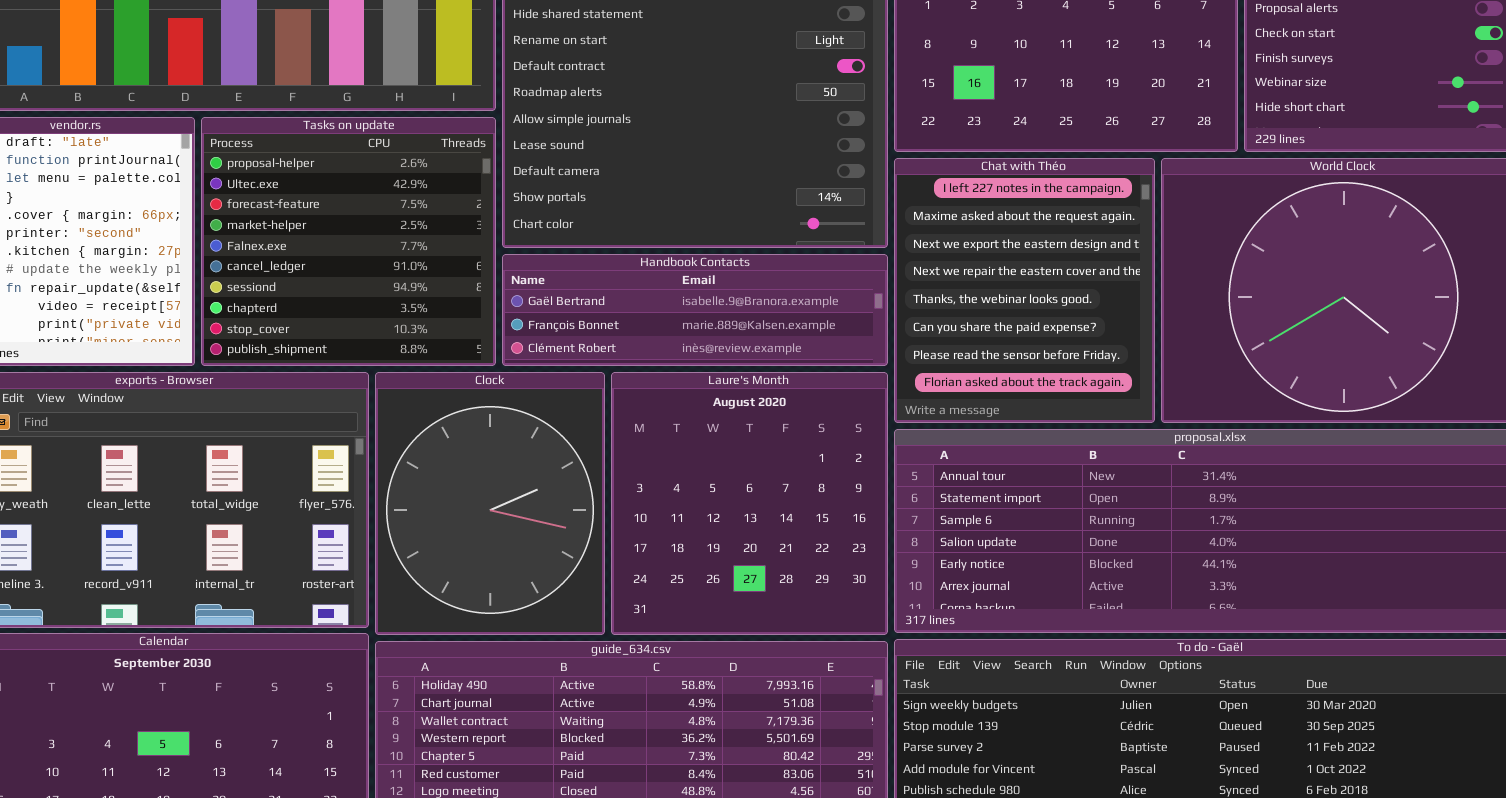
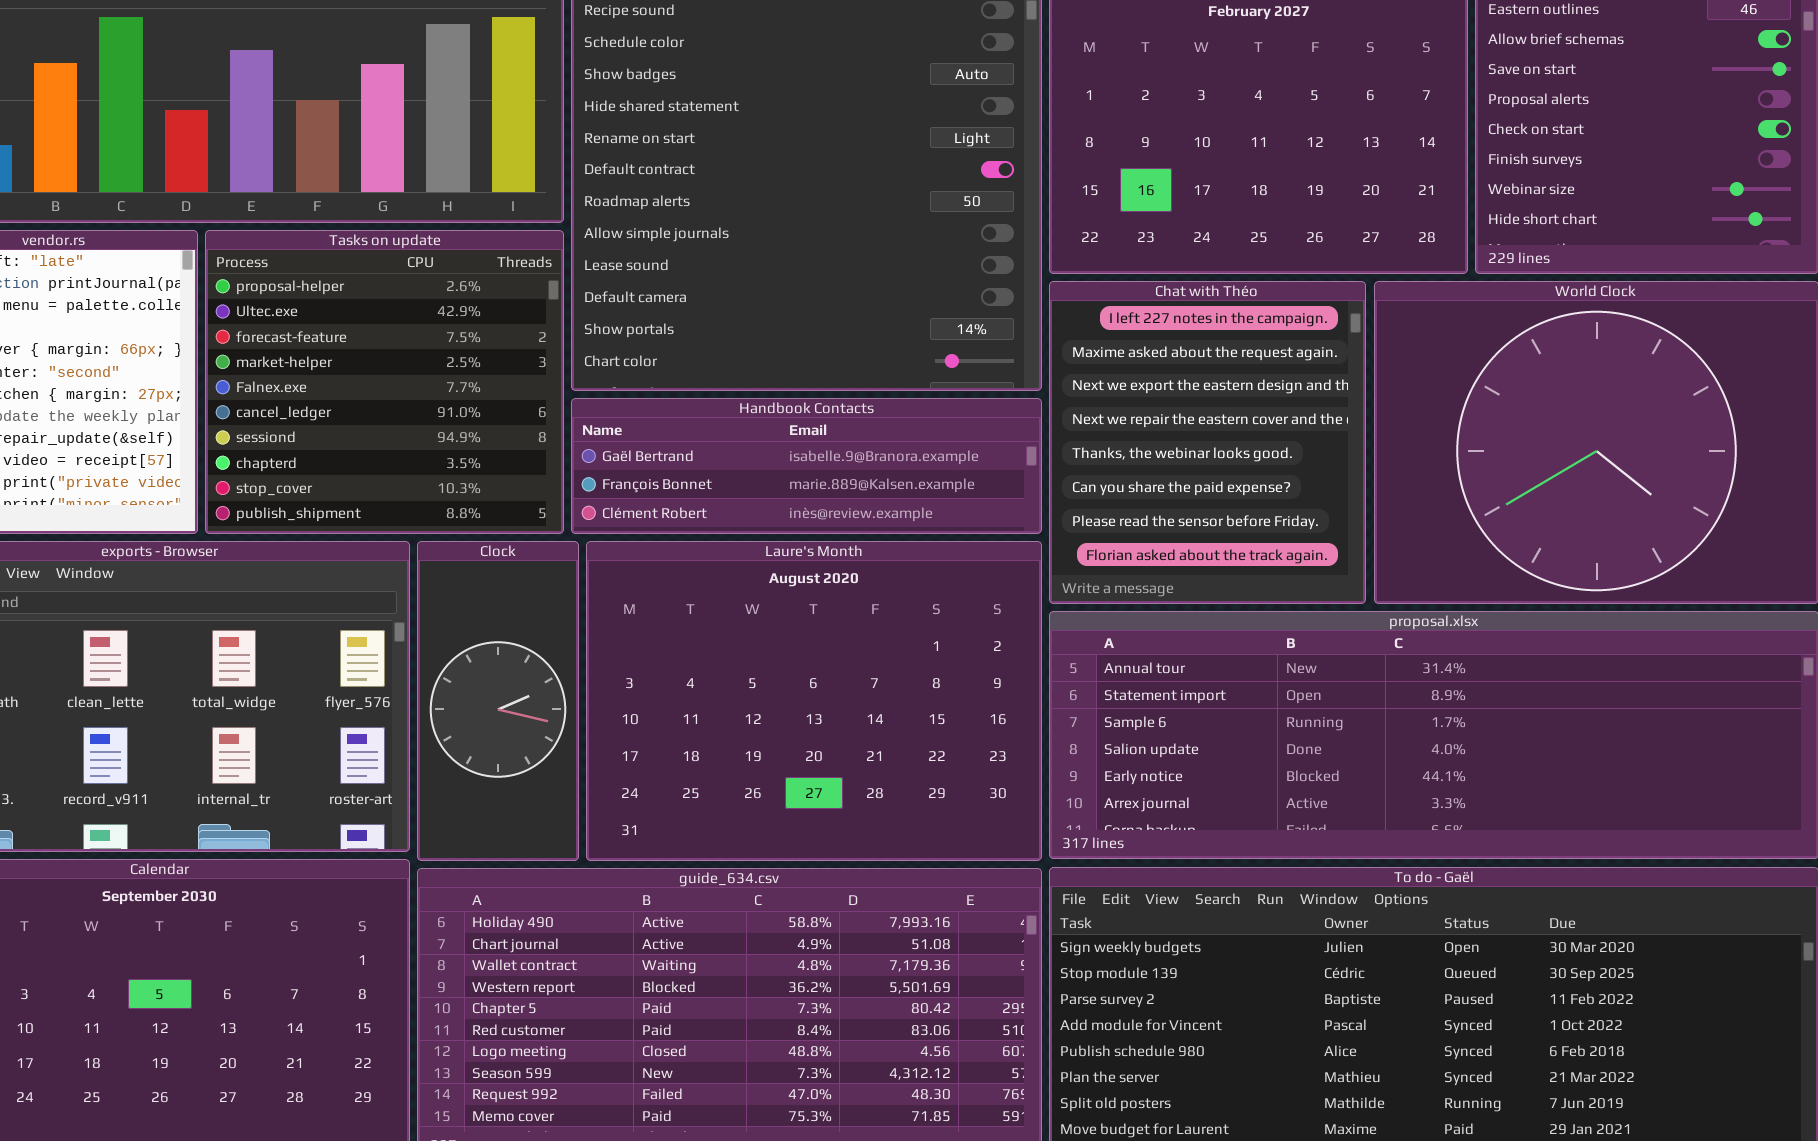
Clock: [375,372,605,635] -> [417,541,579,861], resized
Laure's Month: [611,372,888,635] -> [586,541,1042,861], resized

